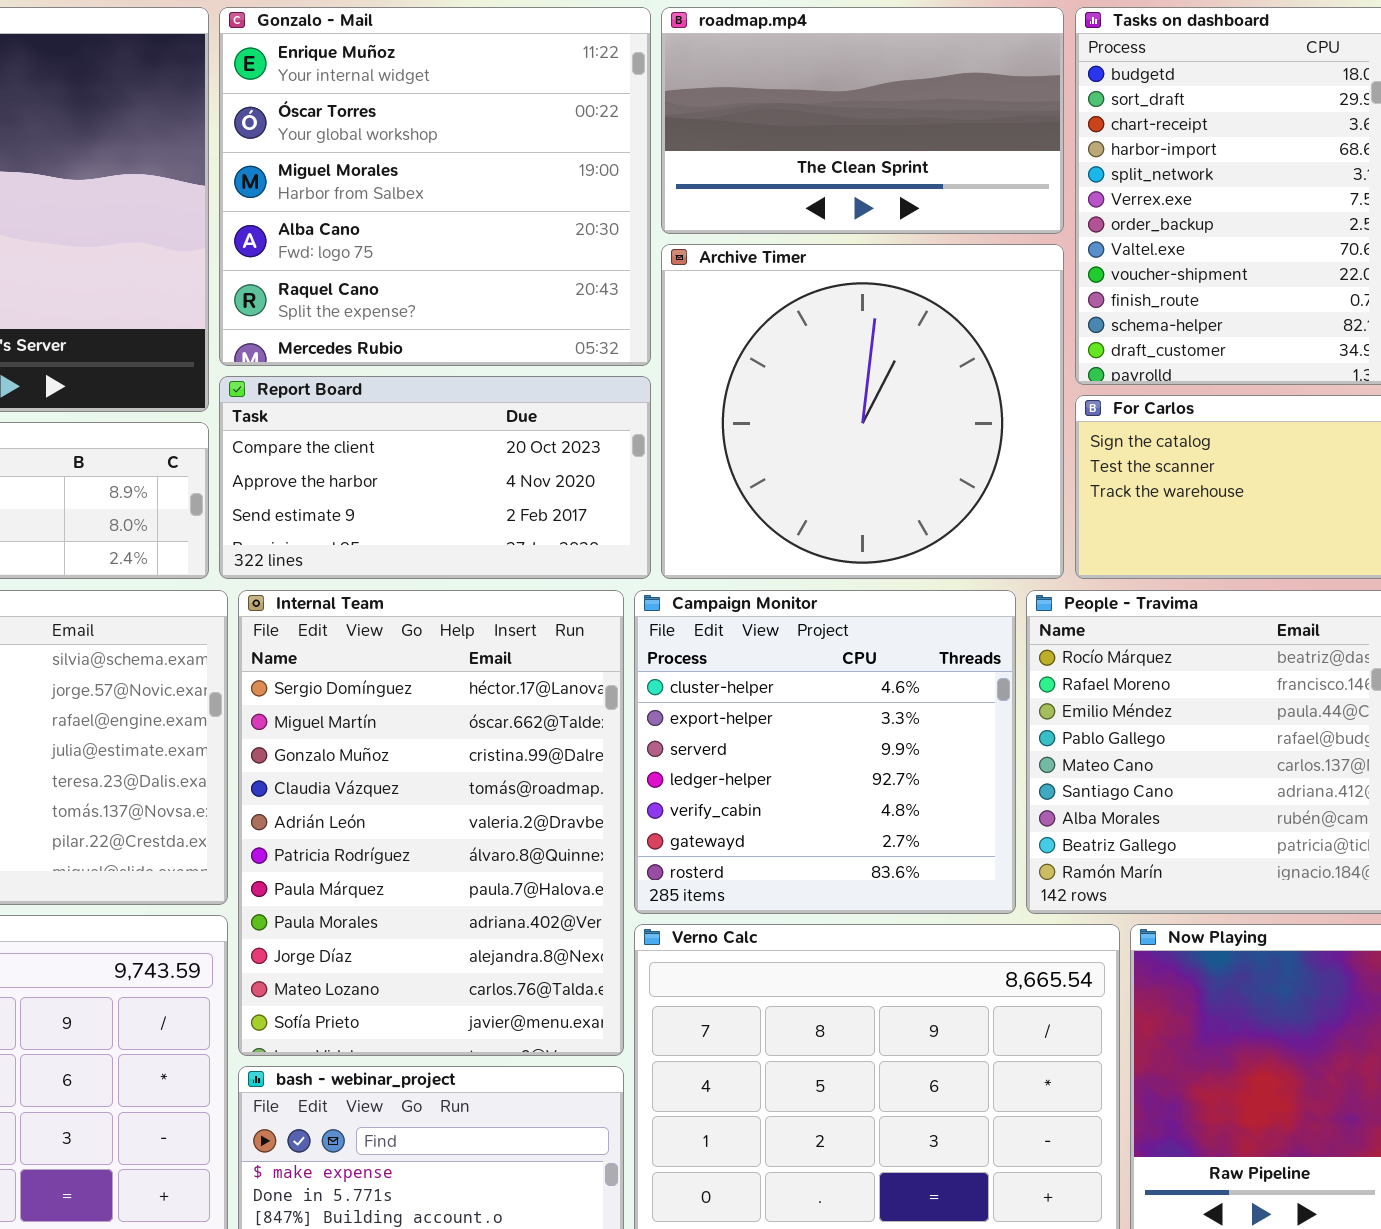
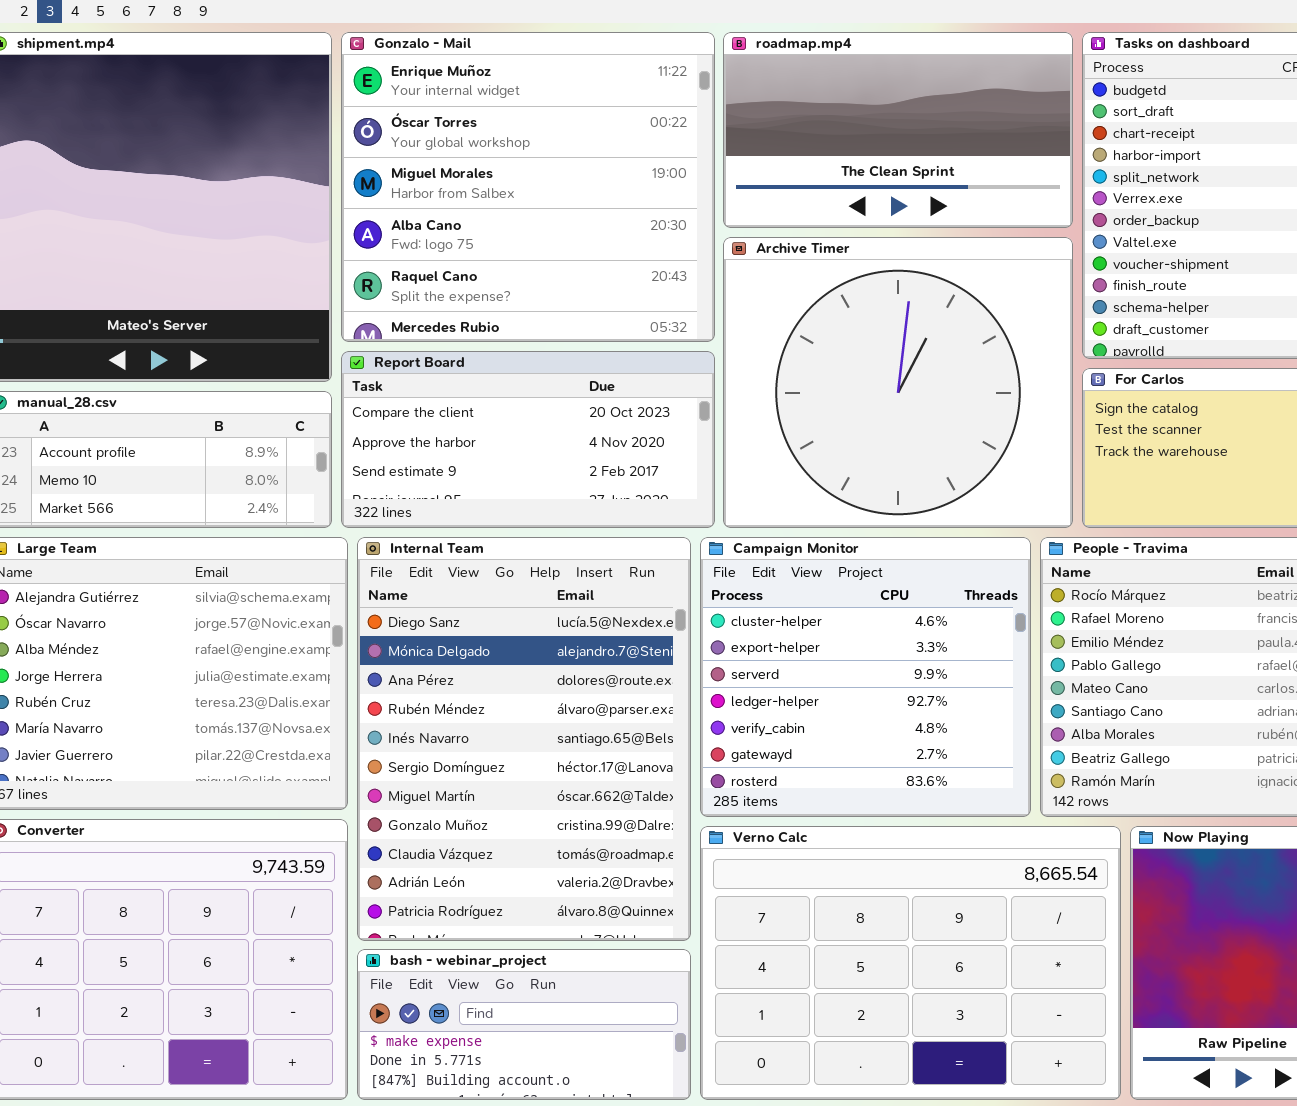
Internal Team: [238,590,624,1056] -> [357,537,691,941], scrolled up 5 rows

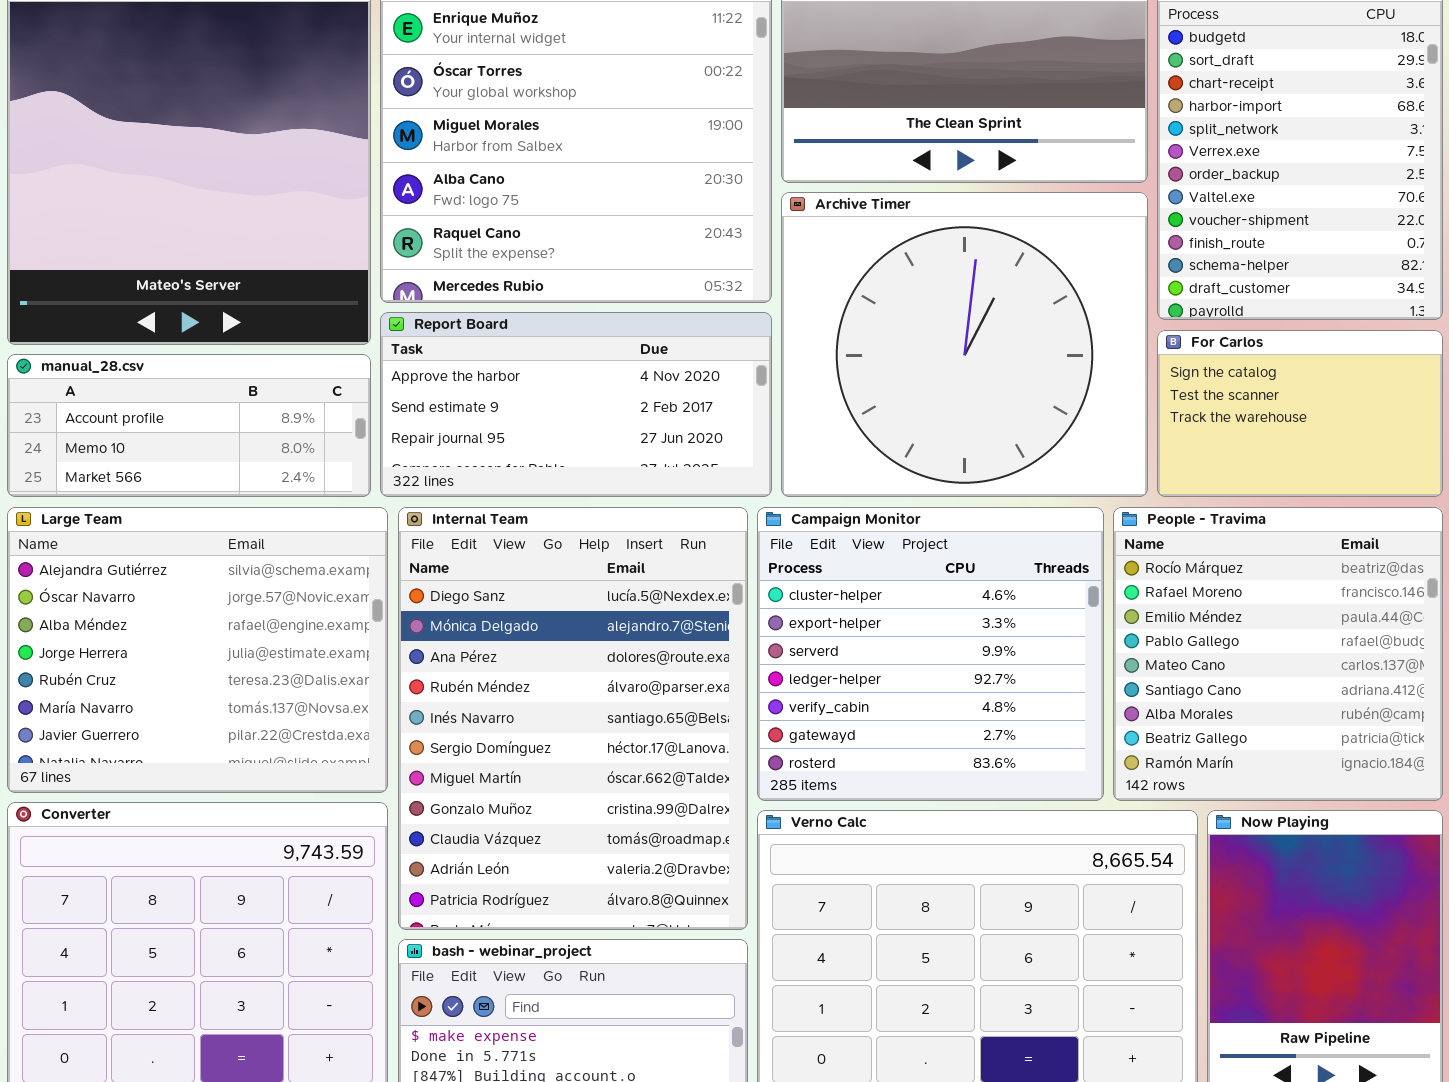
Report Board: [341,351,715,528] -> [380,312,772,497], scrolled down 1 row

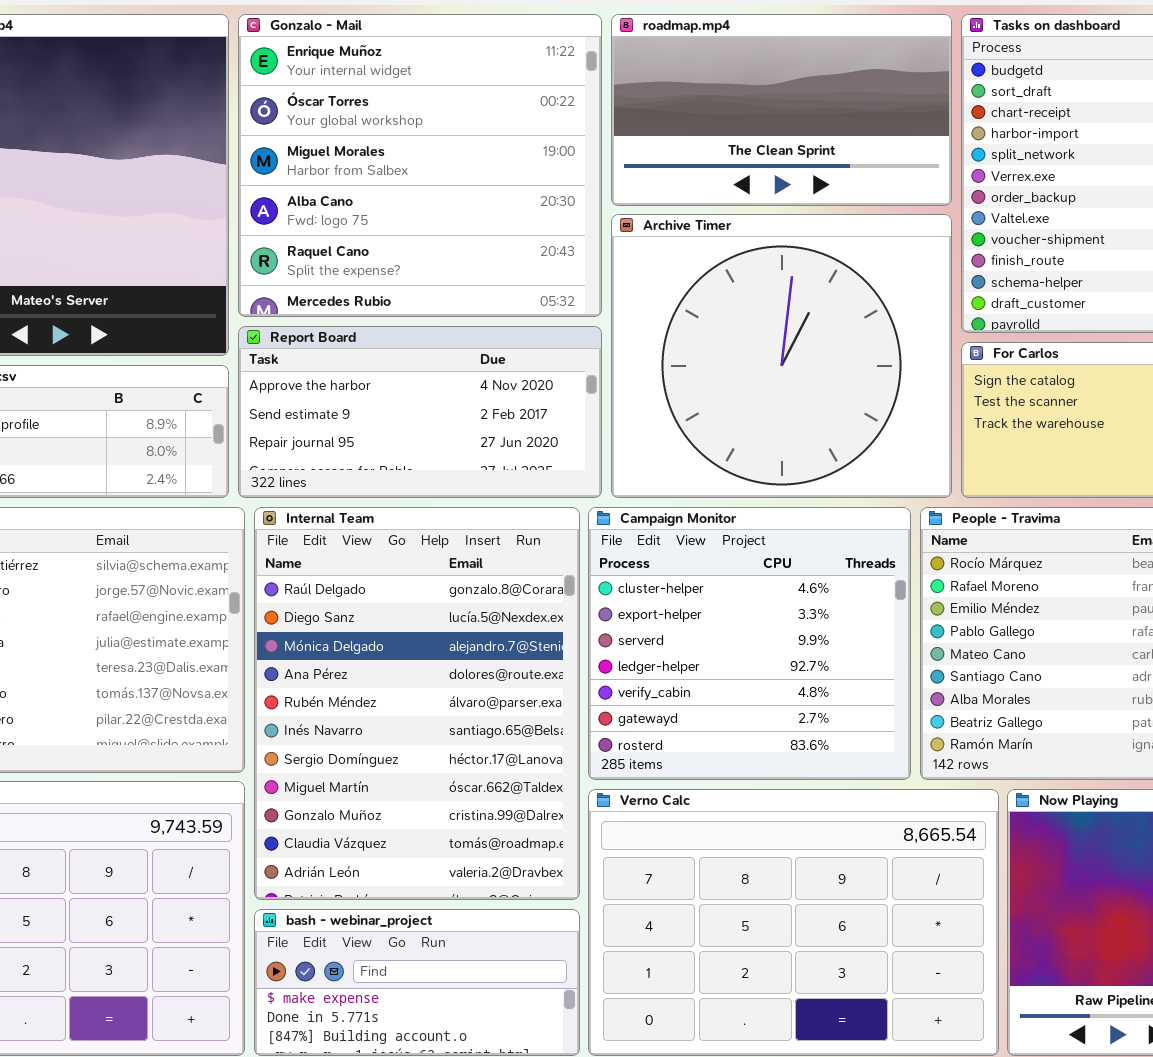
Internal Team: [398,507,748,930] -> [254,507,580,900], scrolled up 1 row

